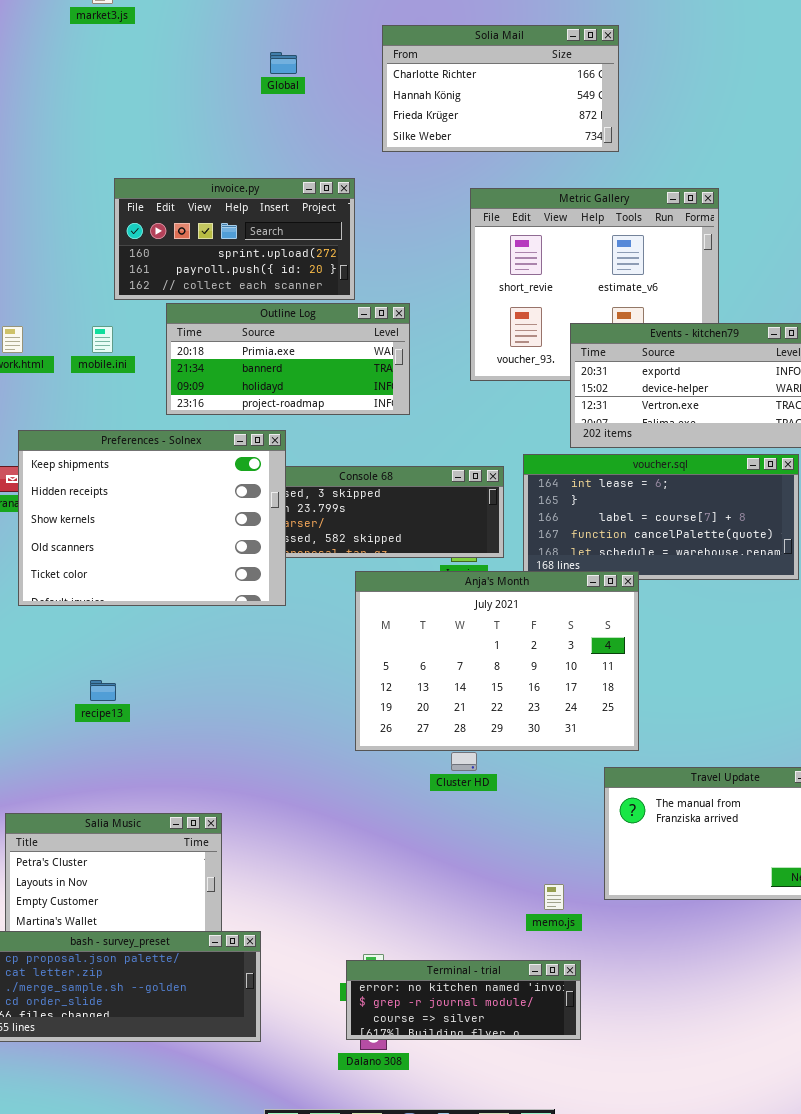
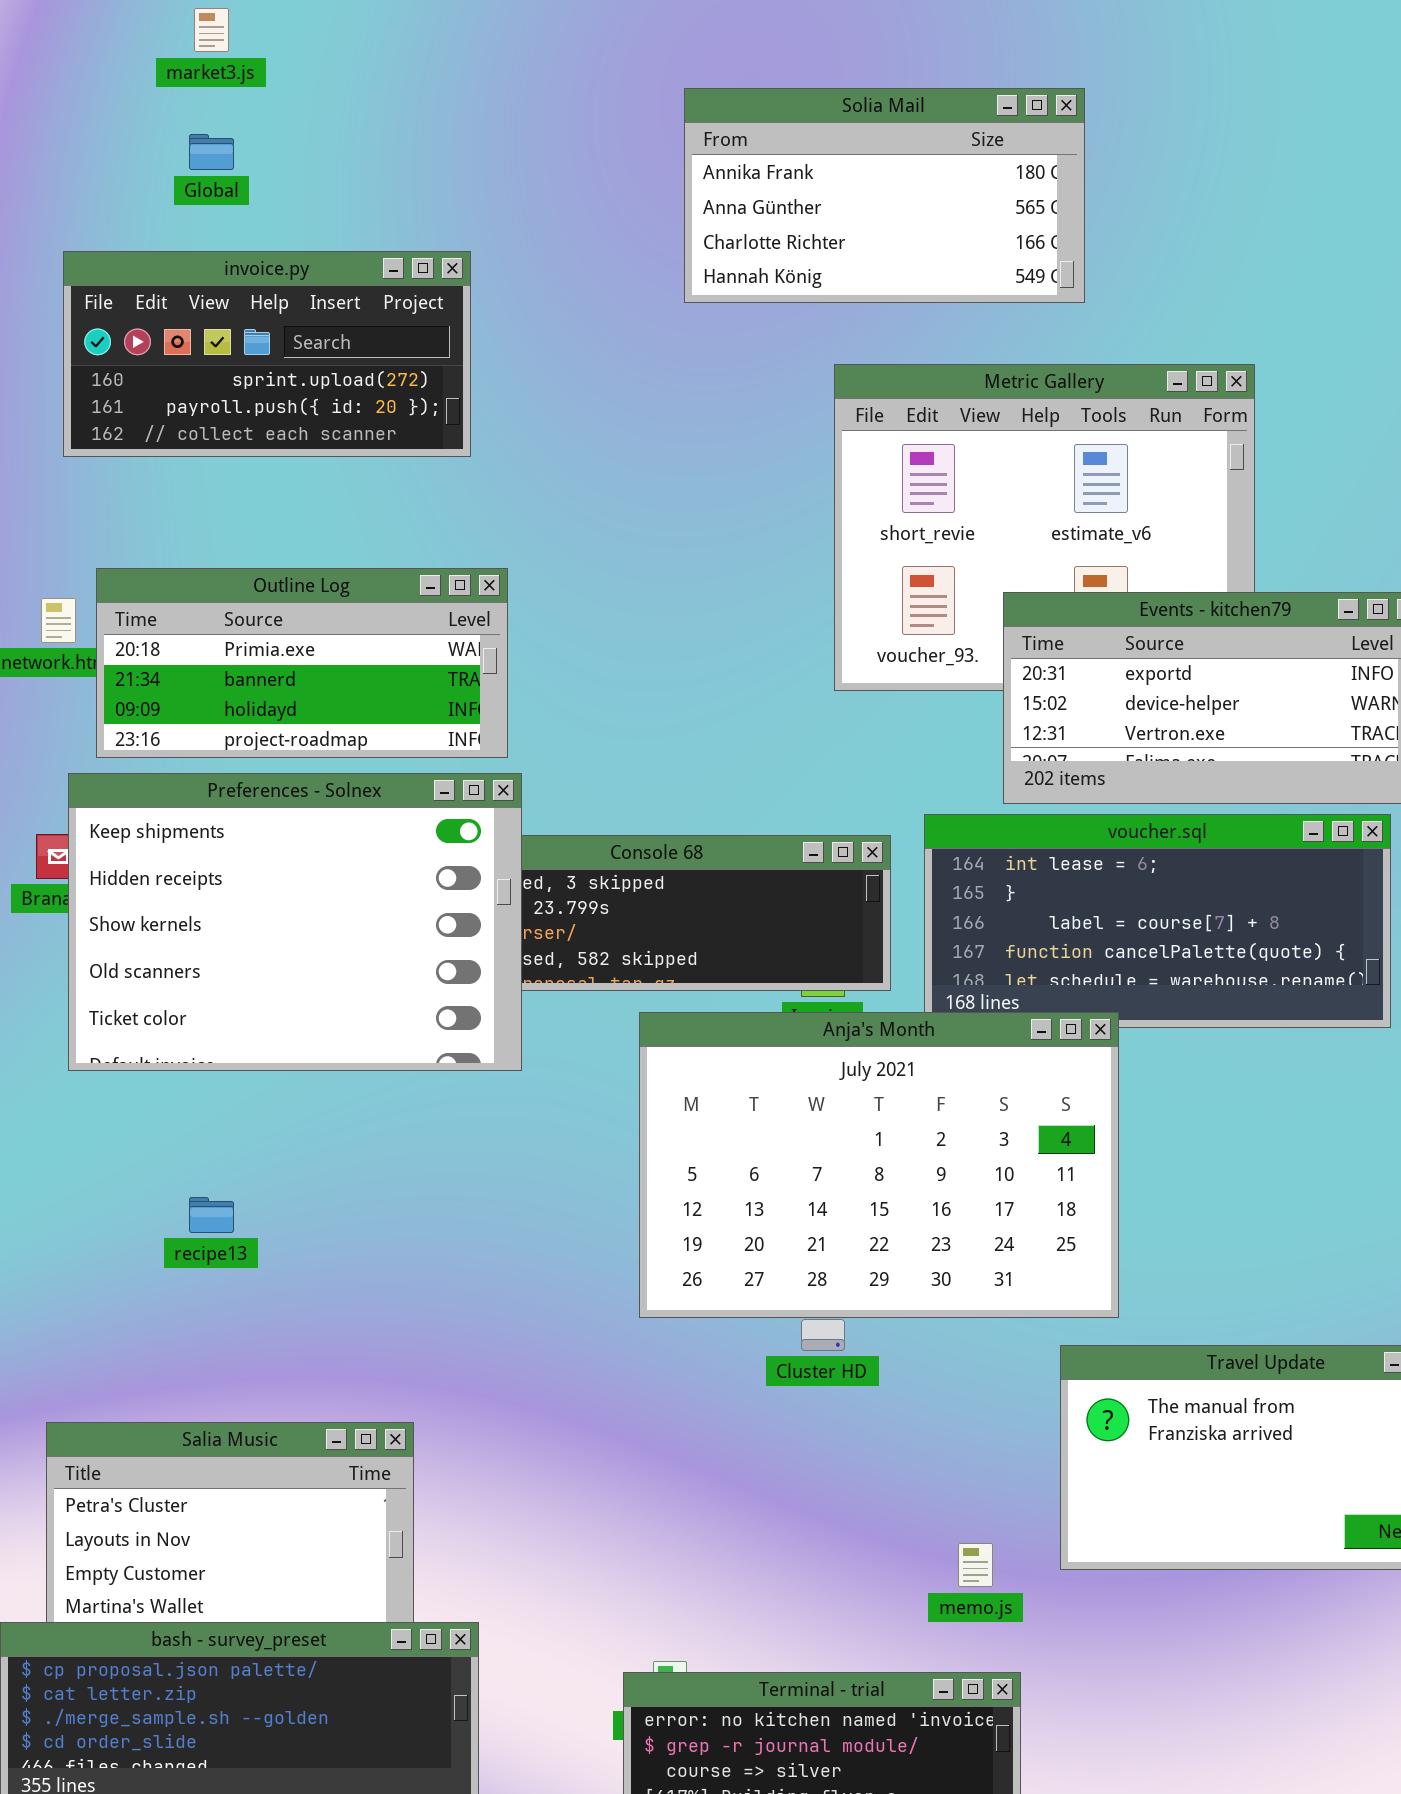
Solia Mail: [382,25,619,152] -> [684,88,1085,303], scrolled up 2 rows
Global: [270,52,297,74] -> [189,134,234,170], moved
invoice.py: [114,178,355,300] -> [63,251,471,457], moved
Outline Log: [166,303,410,415] -> [96,568,508,758], moved

